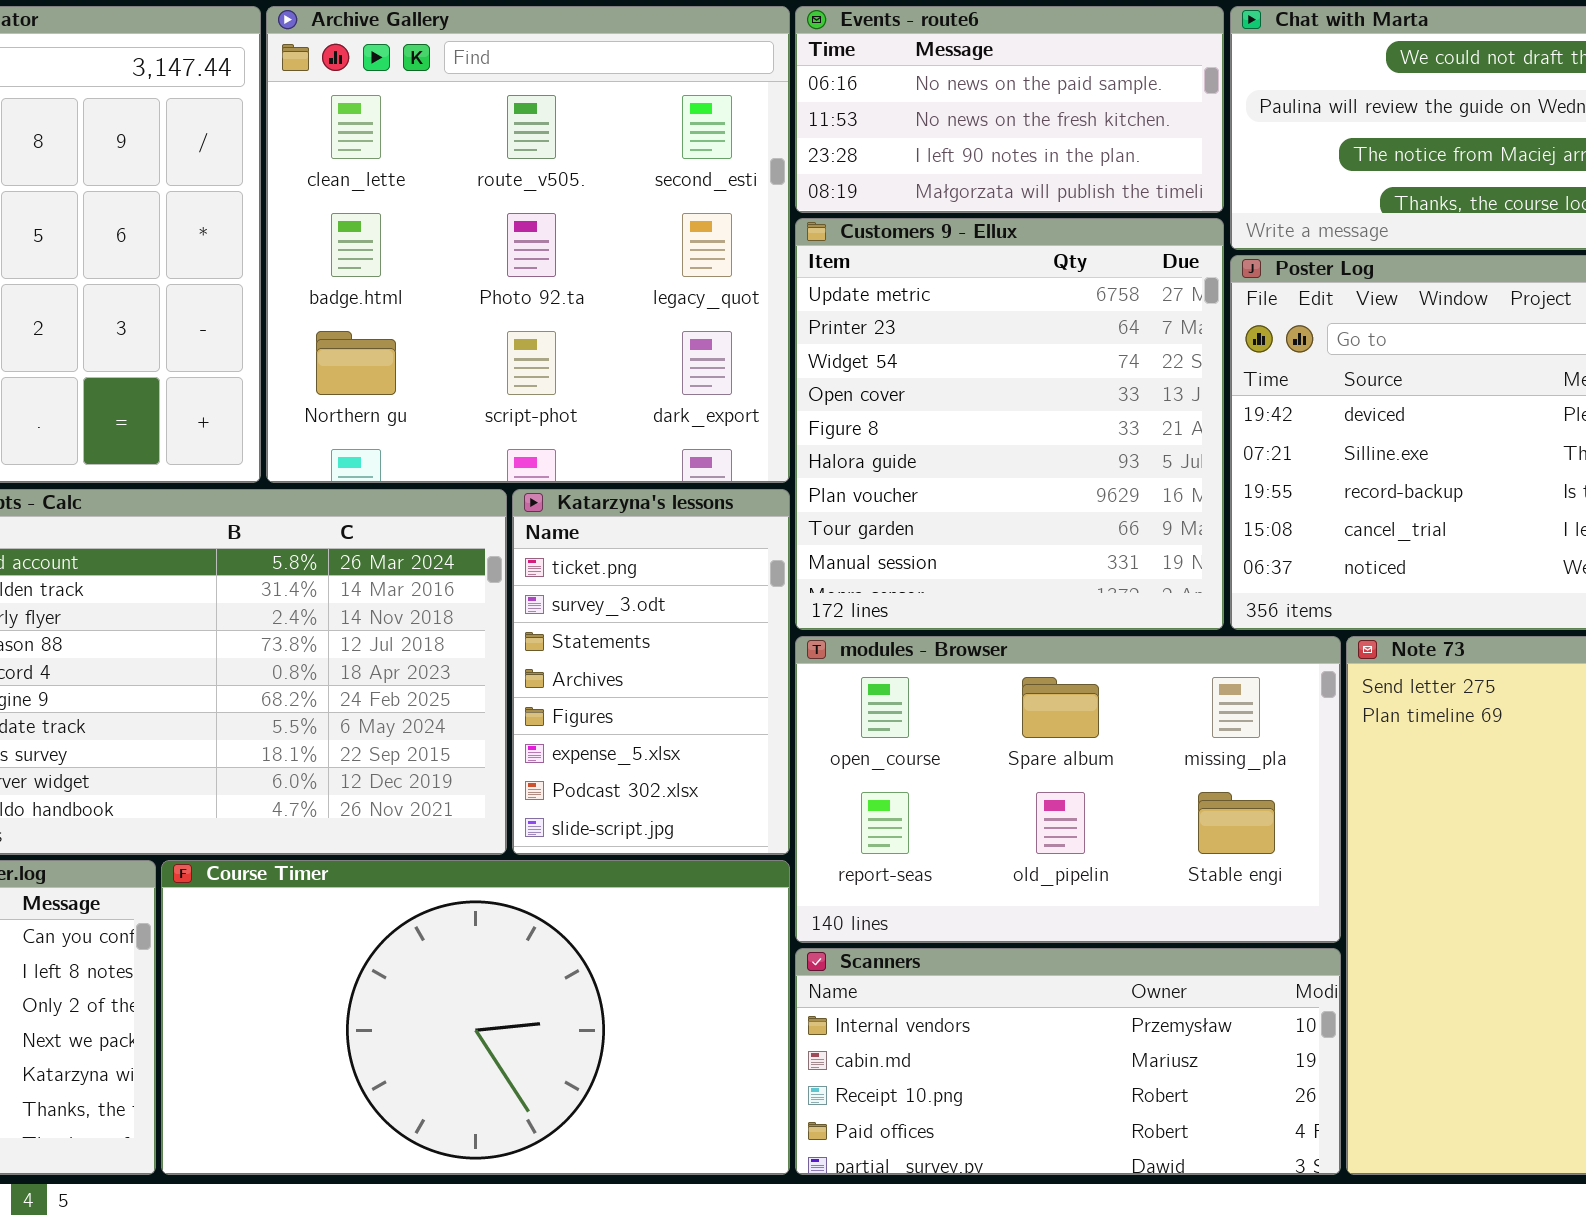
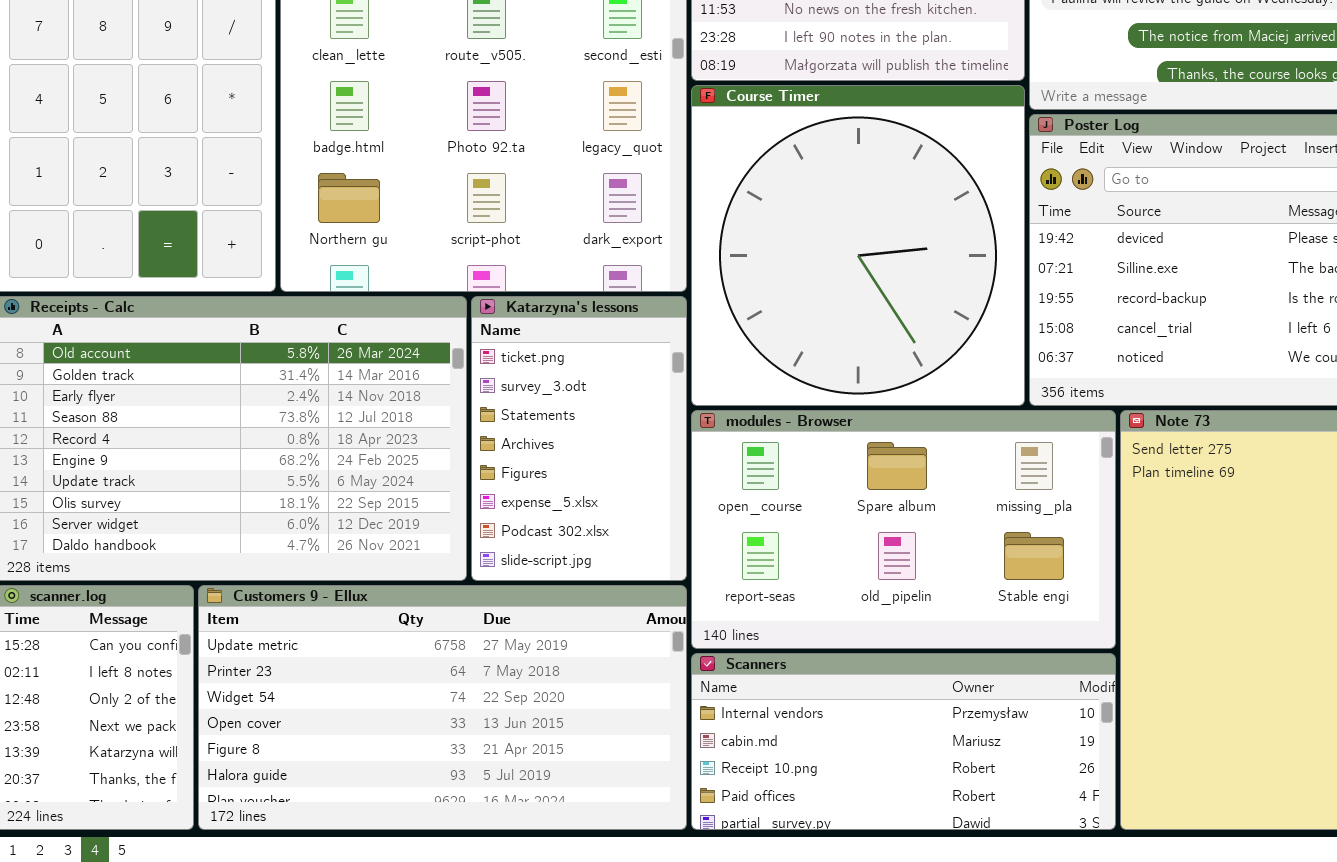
Customers 9 - Ellux: [795,218,1224,630] -> [198,585,687,830], moved, resized
Course Timer: [161,860,790,1175] -> [691,85,1025,406], moved, resized

